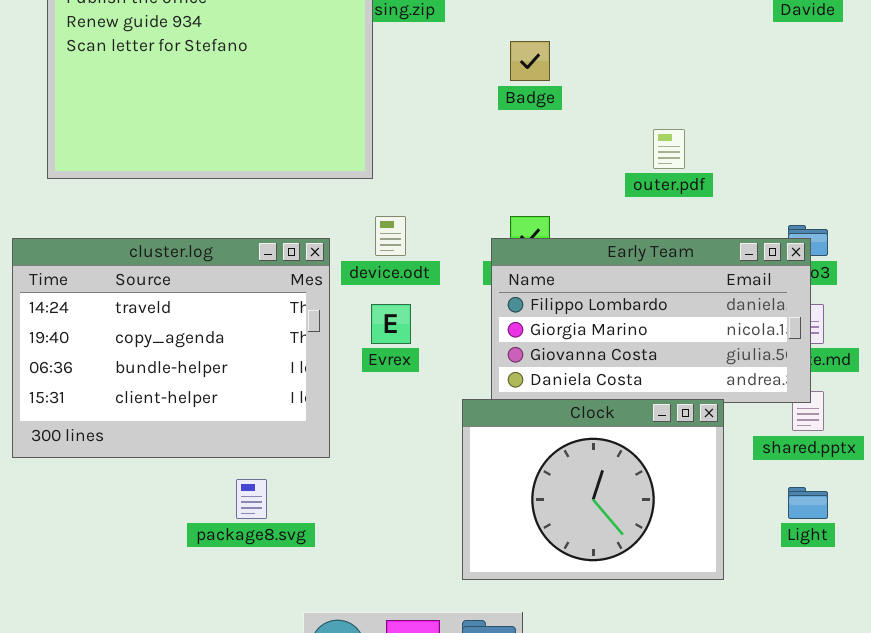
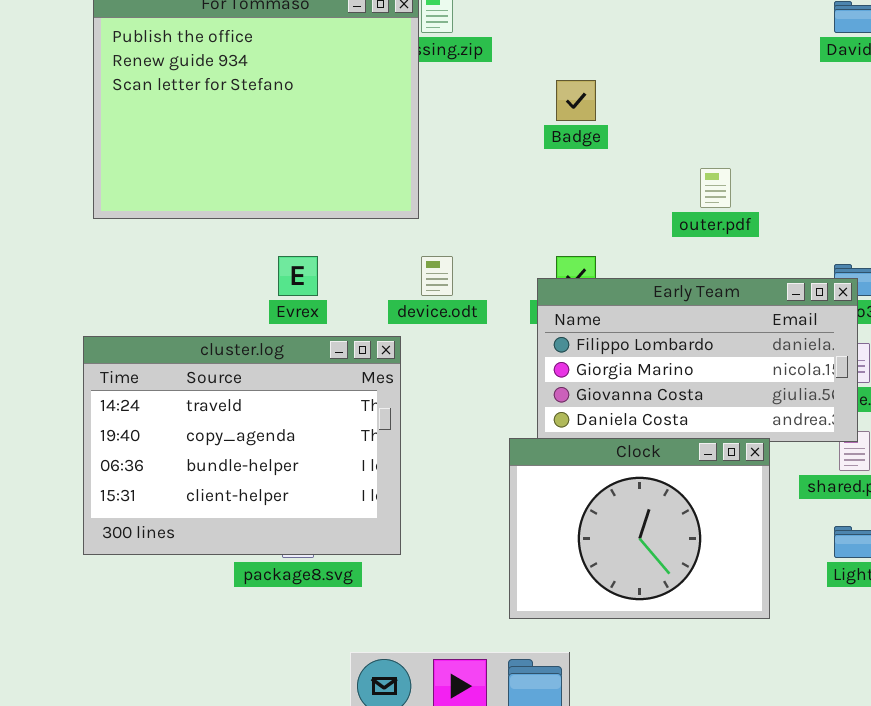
cluster.log: [12,238,330,458] -> [83,336,401,555], moved
Evrex: [371,304,411,344] -> [278,256,318,296], moved

